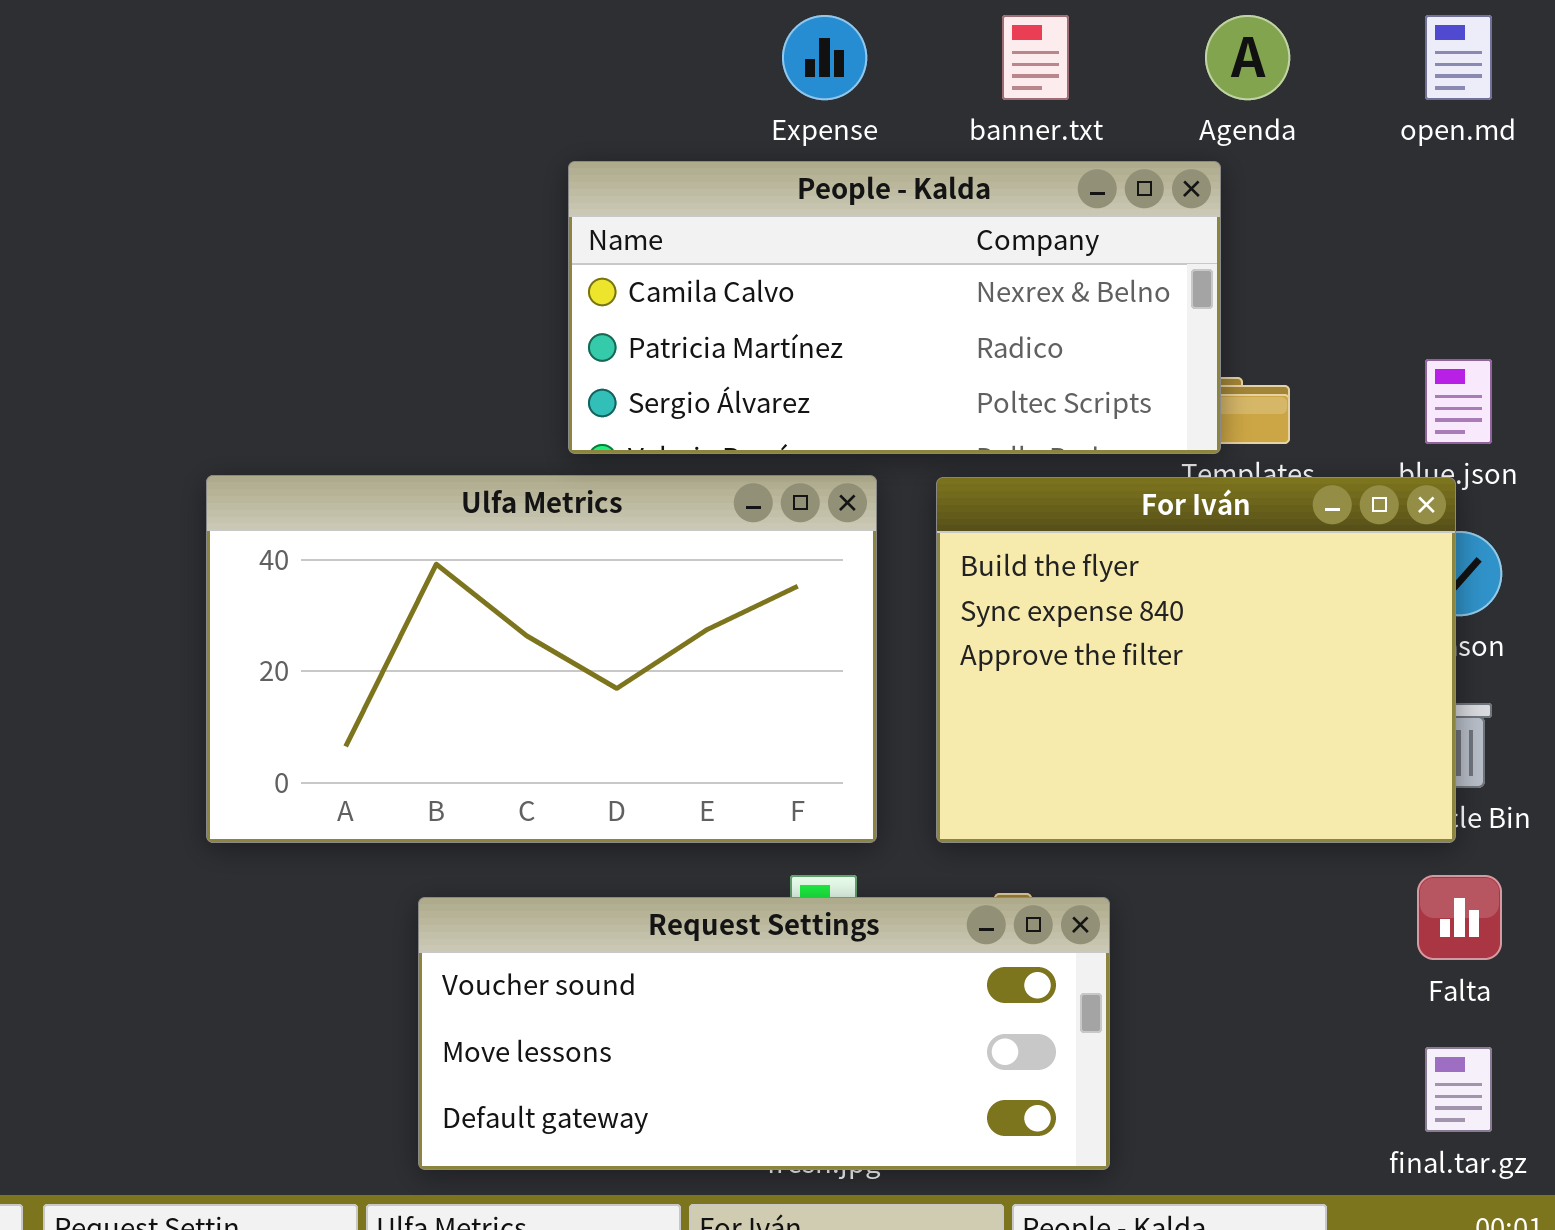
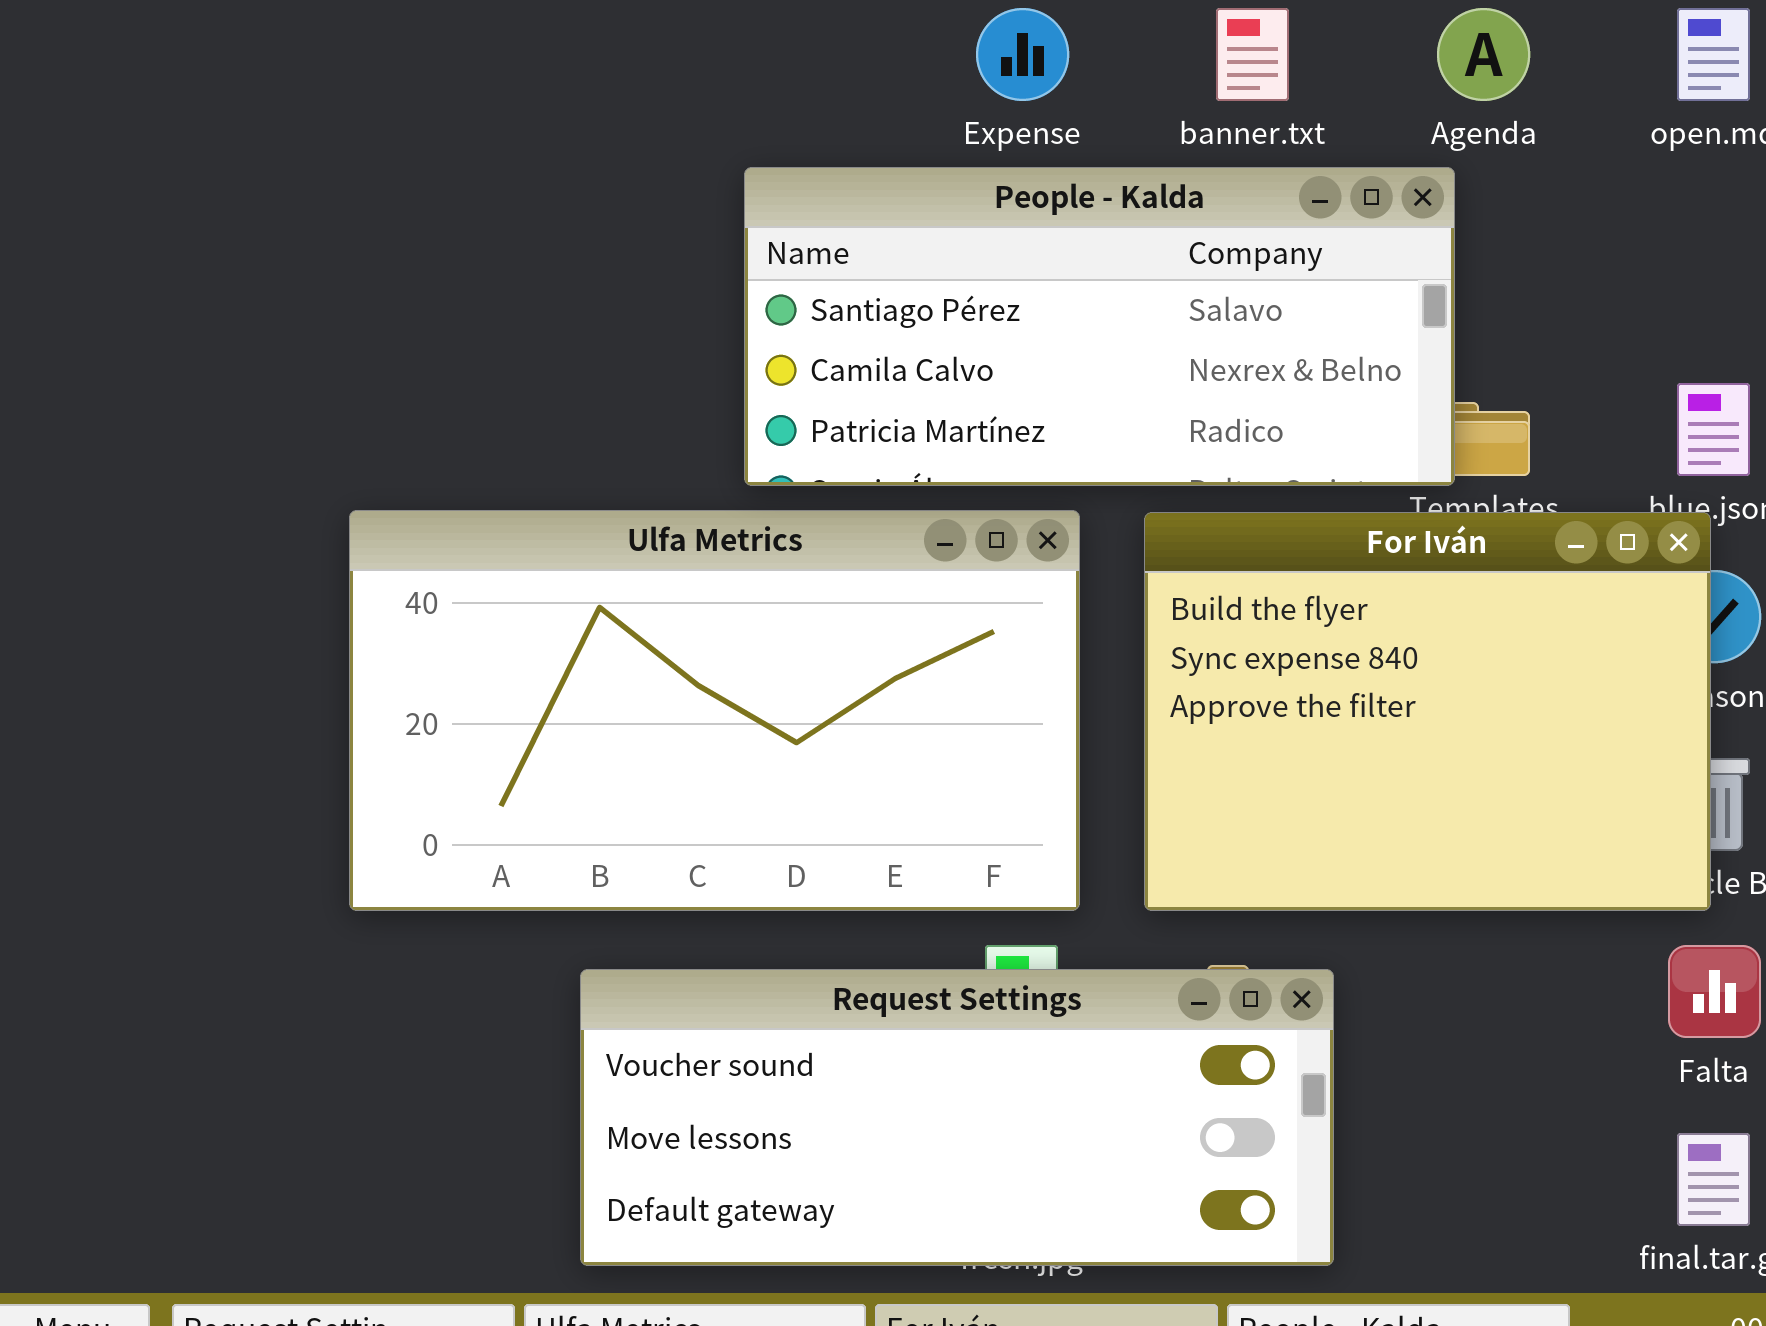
People - Kalda: [568,161,1221,454] -> [744,167,1455,486], scrolled up 1 row

